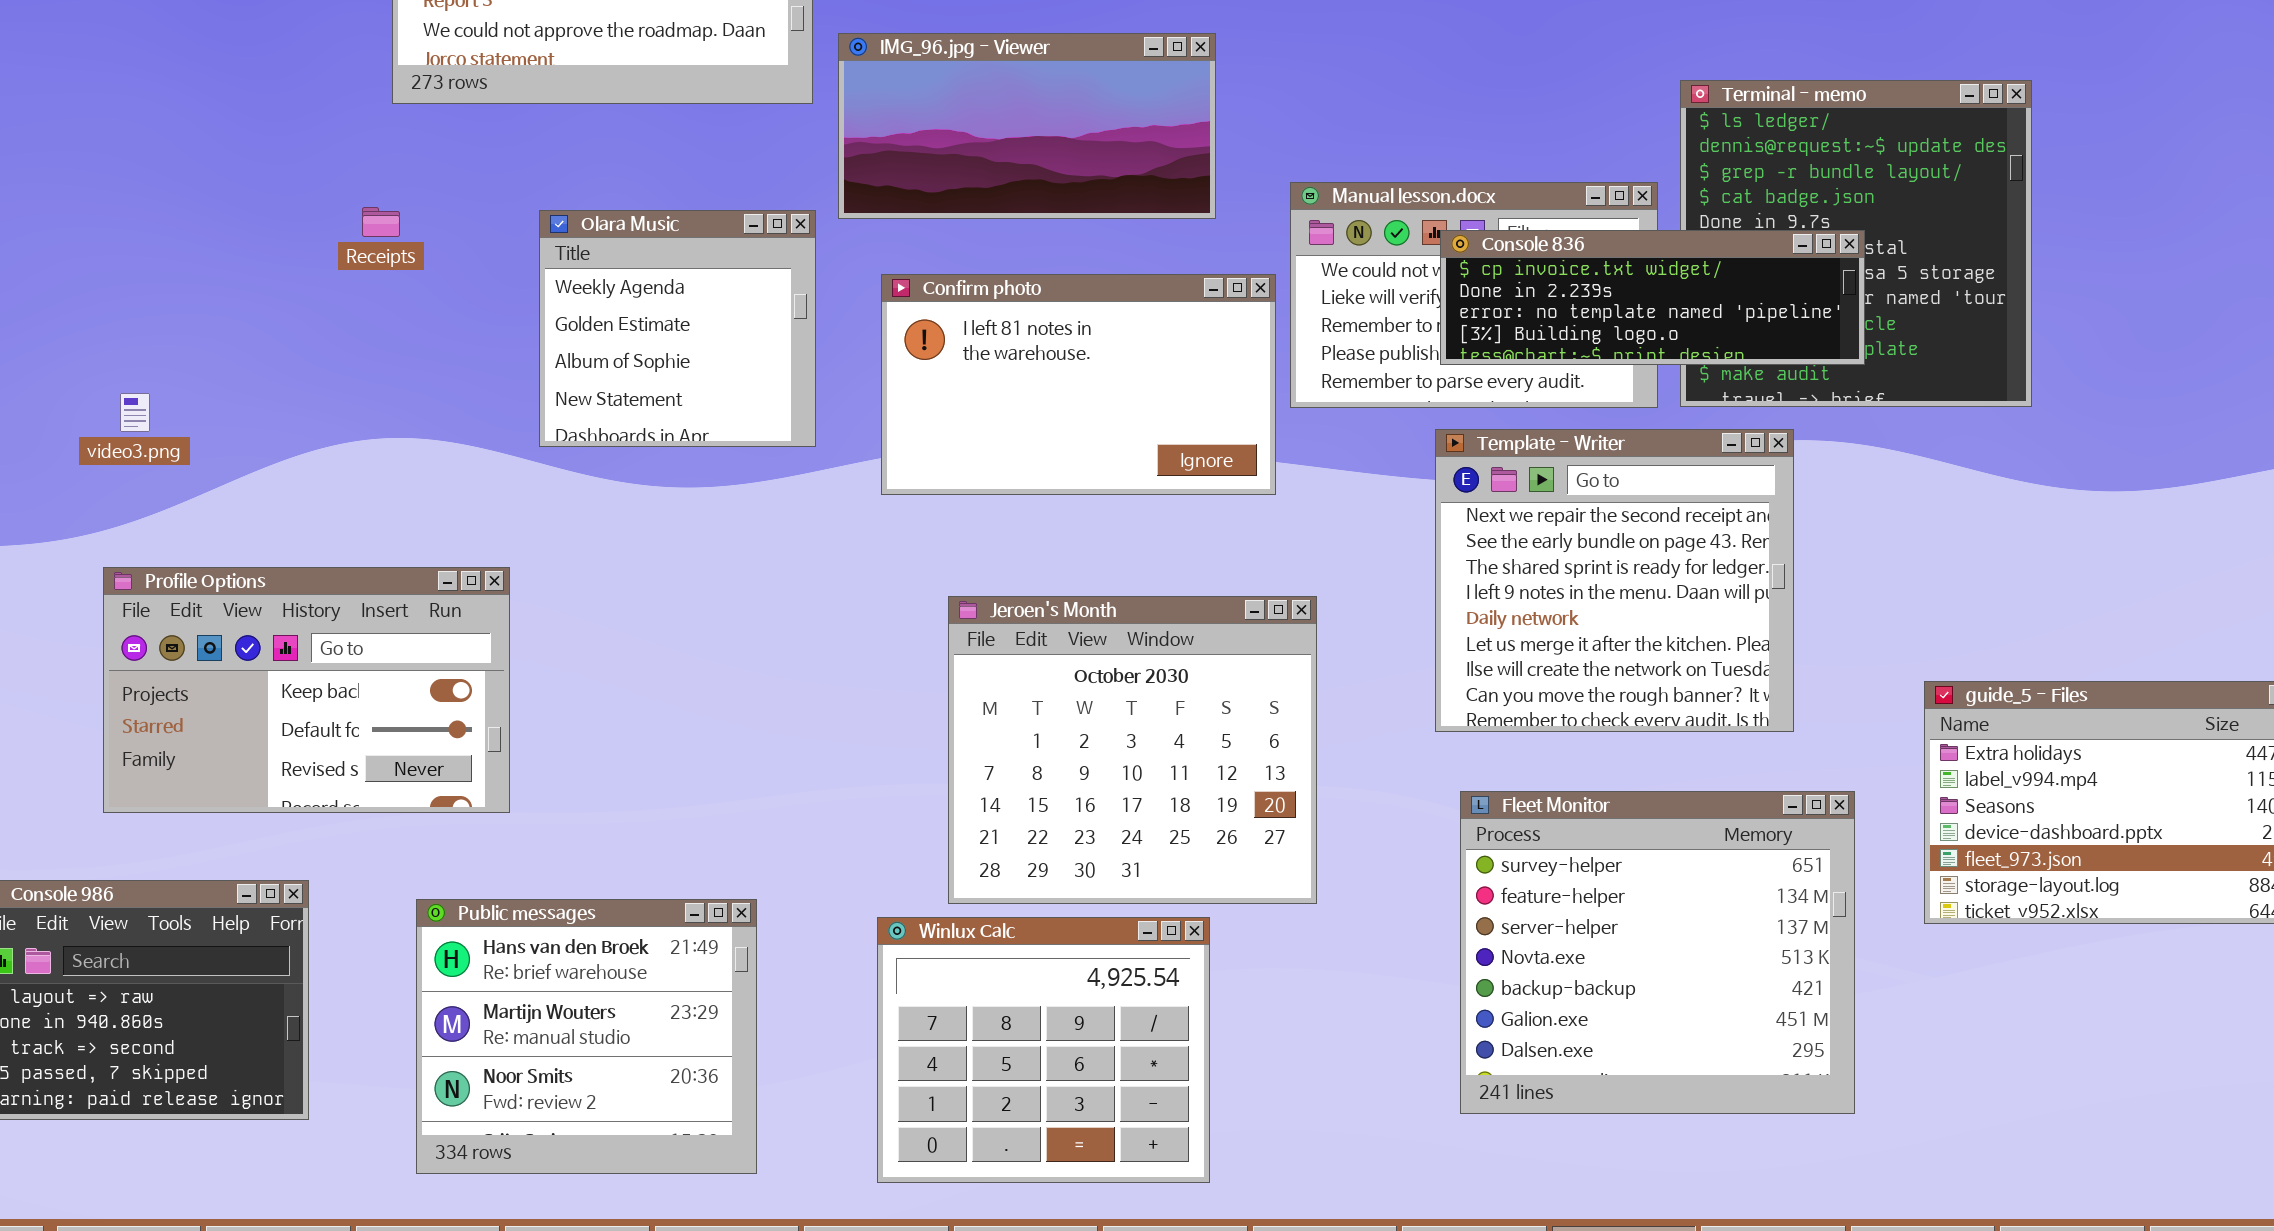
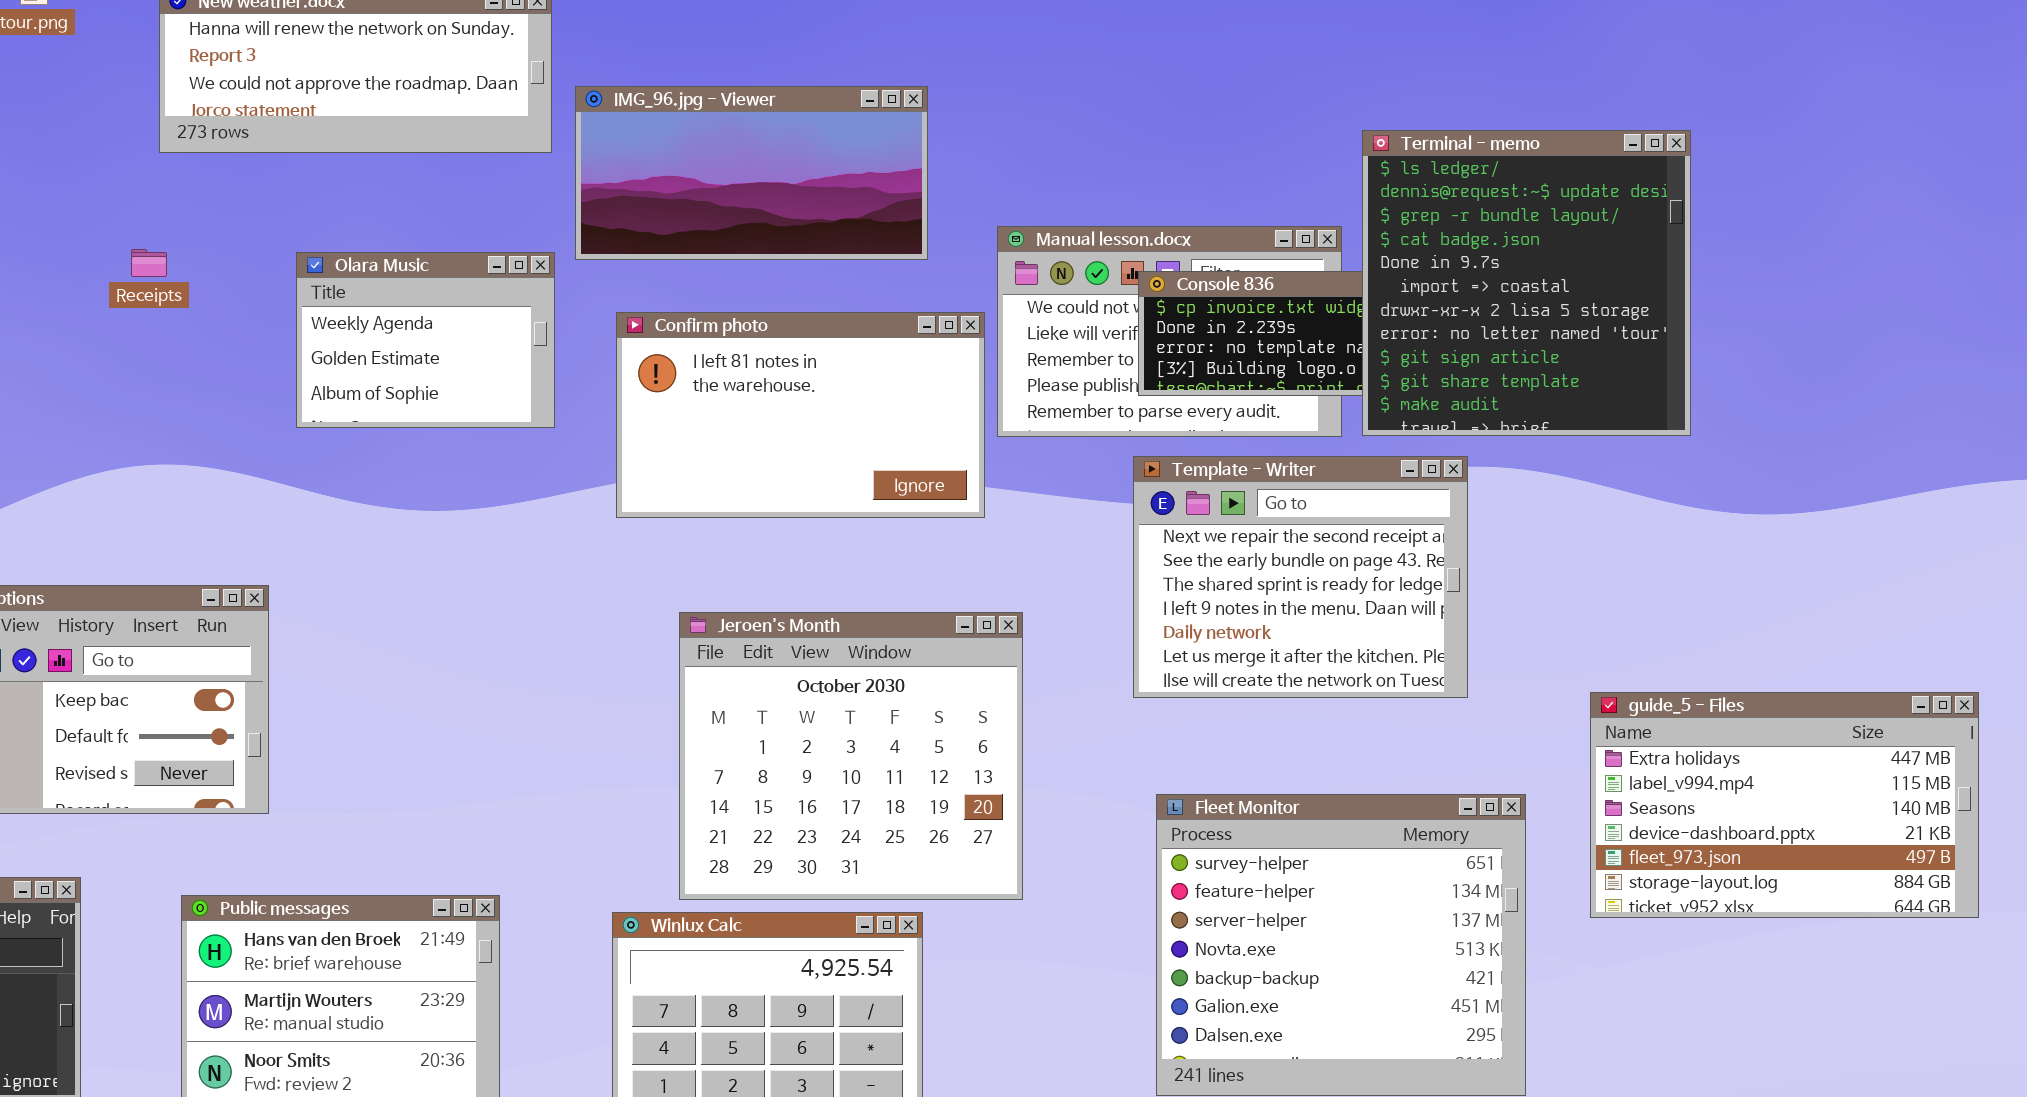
Terminal - memo: [1680,80,2032,407] -> [1362,130,1691,436], raised
Olara Music: [539,210,816,447] -> [296,252,555,428], resized
Template - Writer: [1435,429,1794,732] -> [1133,456,1468,698], resized

